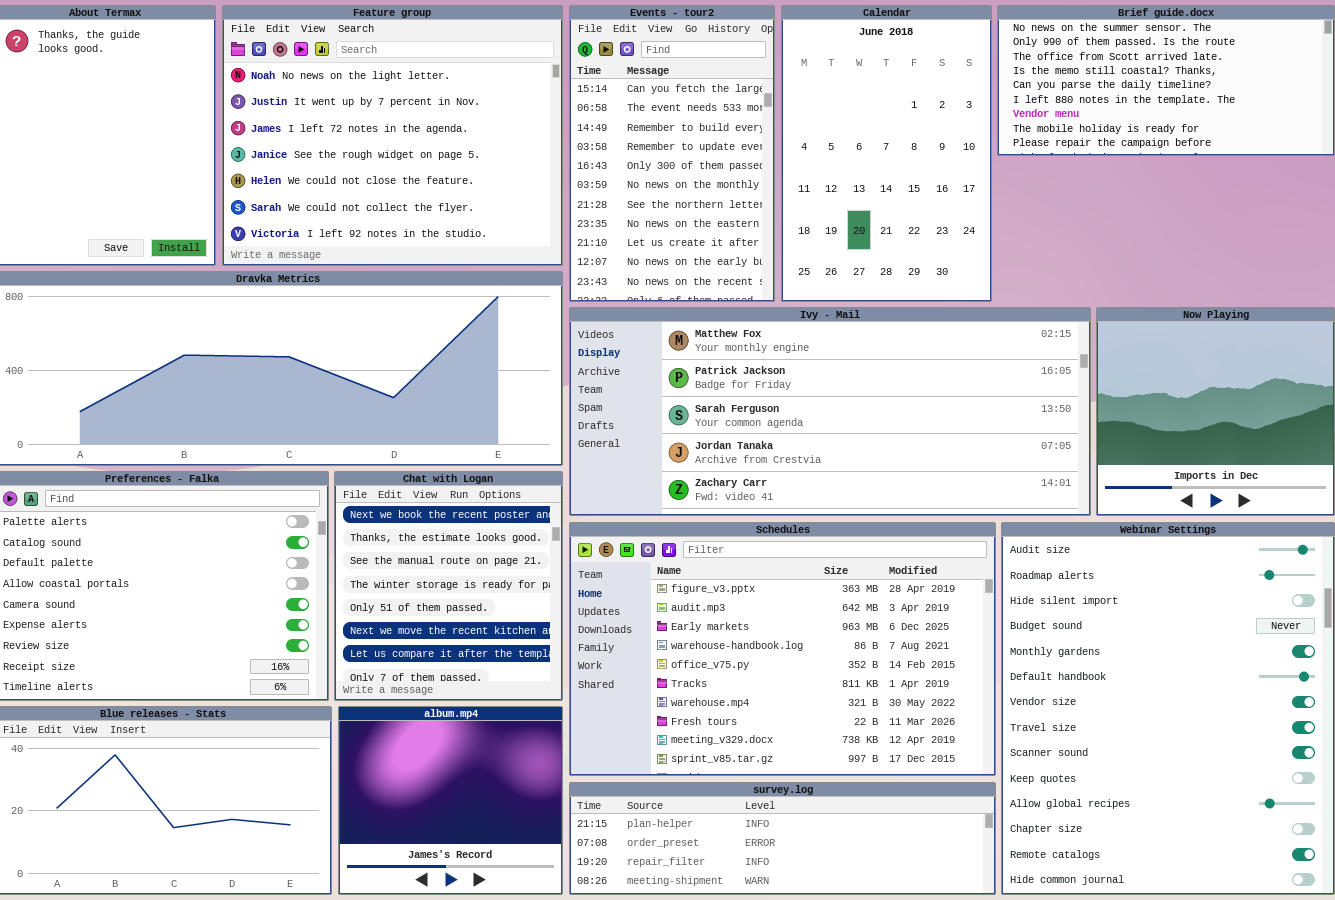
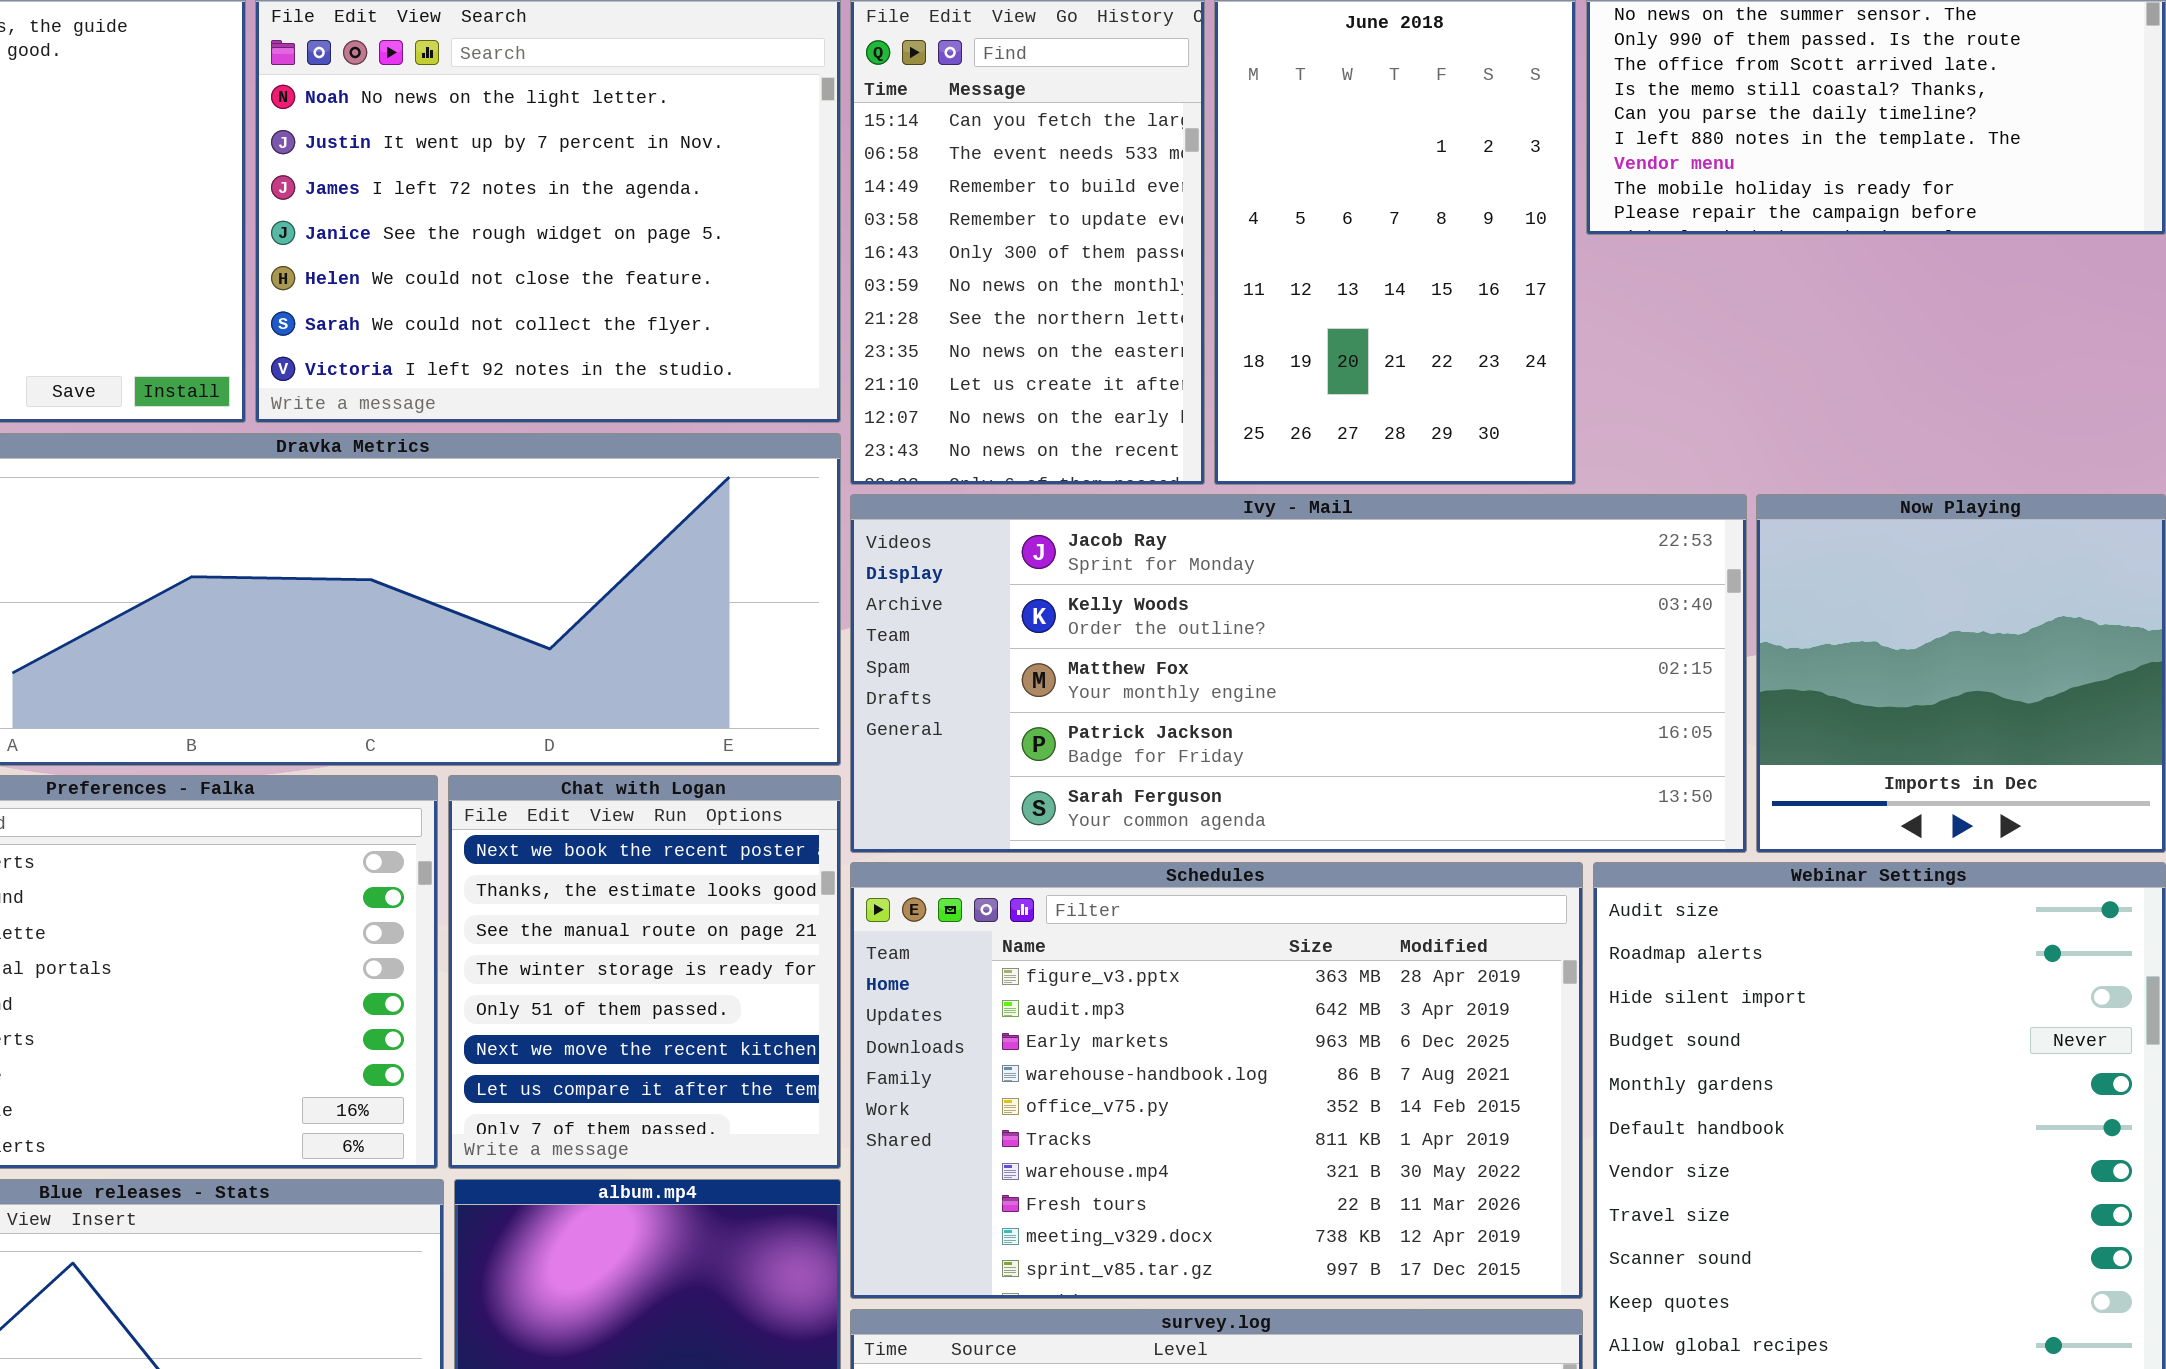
Ivy - Mail: [569,307,1091,516] -> [850,494,1747,853], scrolled up 2 rows

